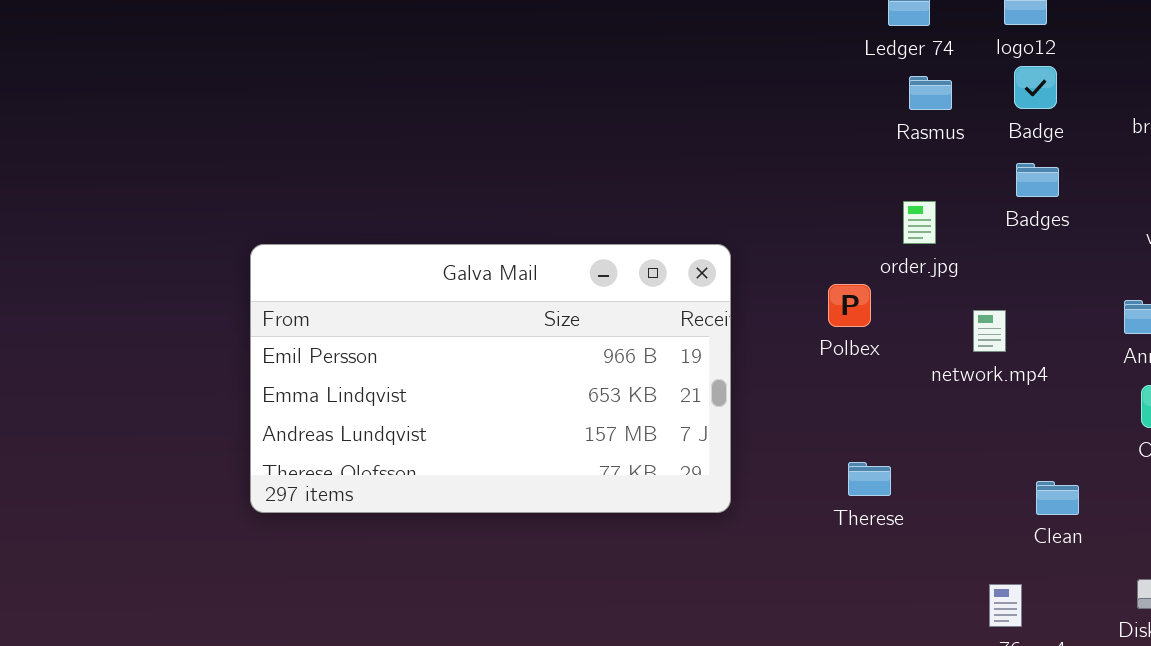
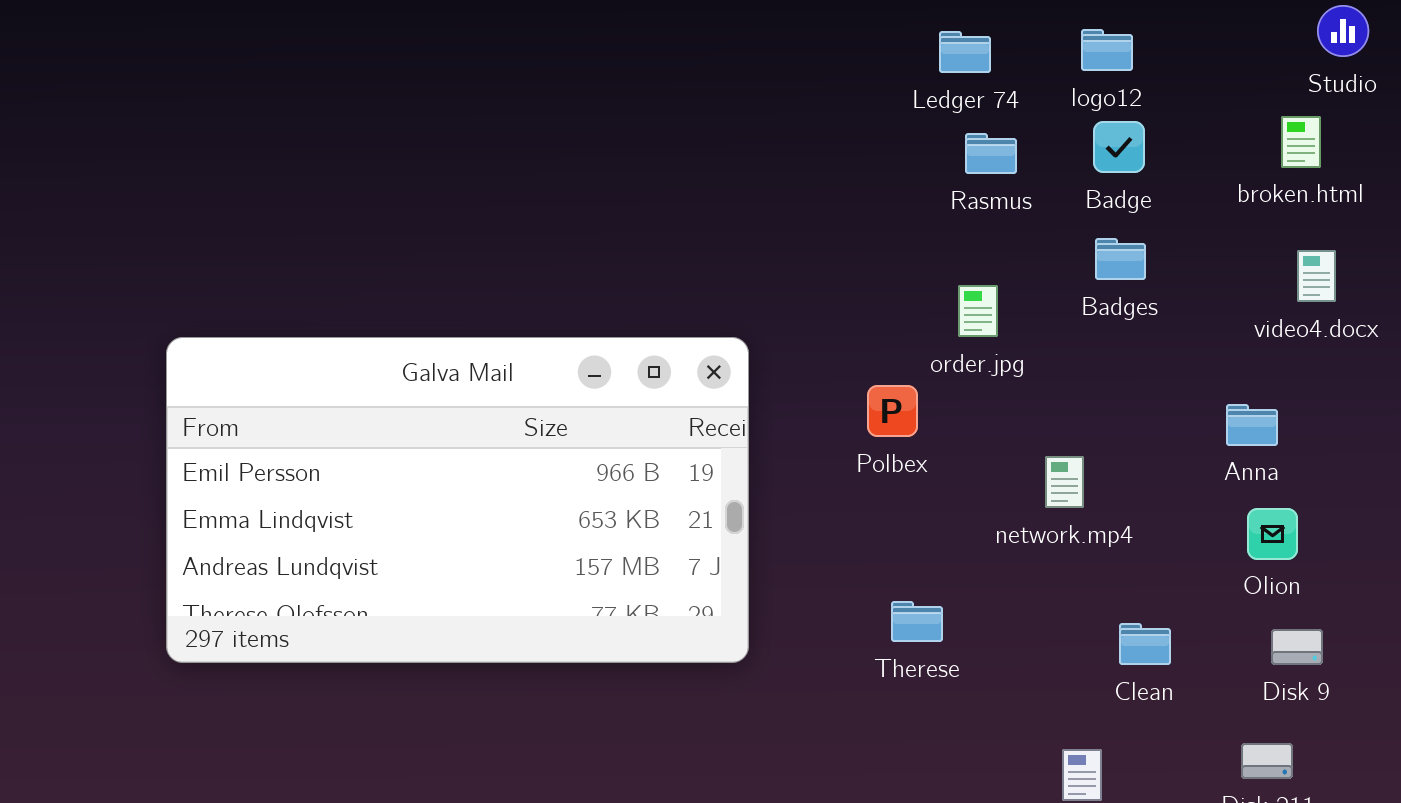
network.mp4: [973,310,1006,352] -> [1045,456,1084,508], moved

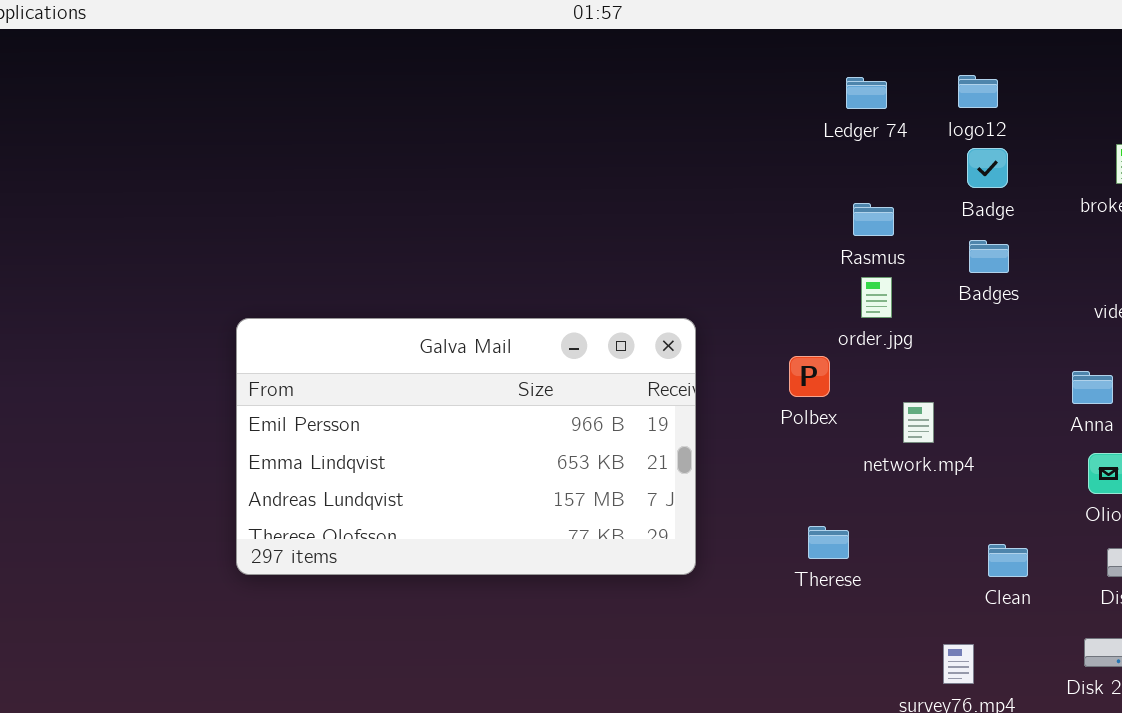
Rasmus: [965,133,1017,174] -> [853,203,894,236], moved
network.mp4: [1045,456,1084,508] -> [903,402,934,443], moved

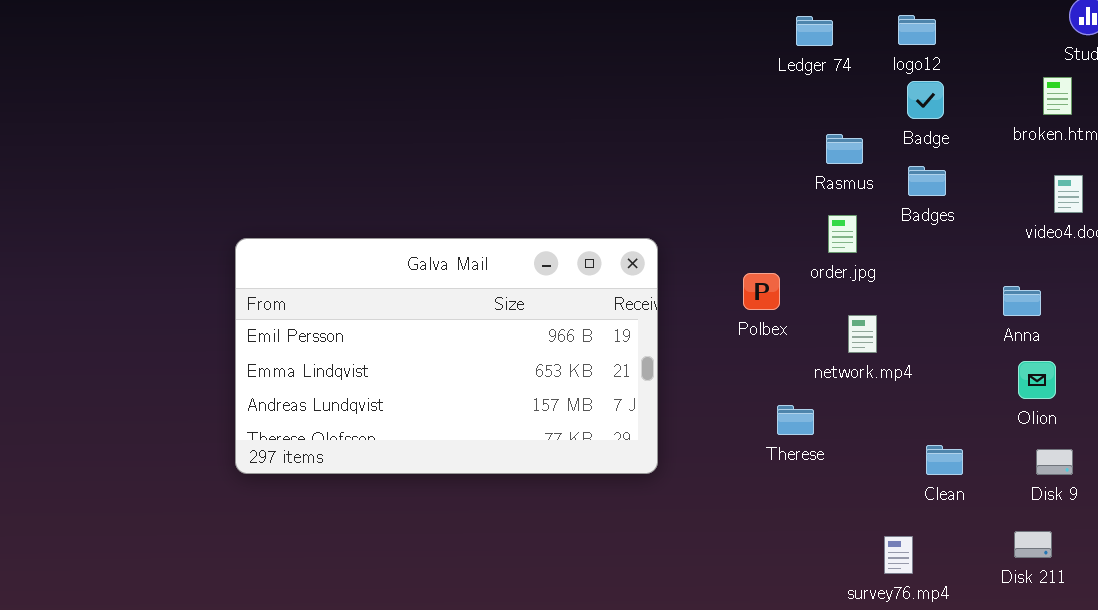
Rasmus: [853,203,894,236] -> [826,134,863,164], moved
order.jpg: [861,277,892,318] -> [828,215,857,253], moved
Therese: [808,526,849,559] -> [777,405,814,435], moved

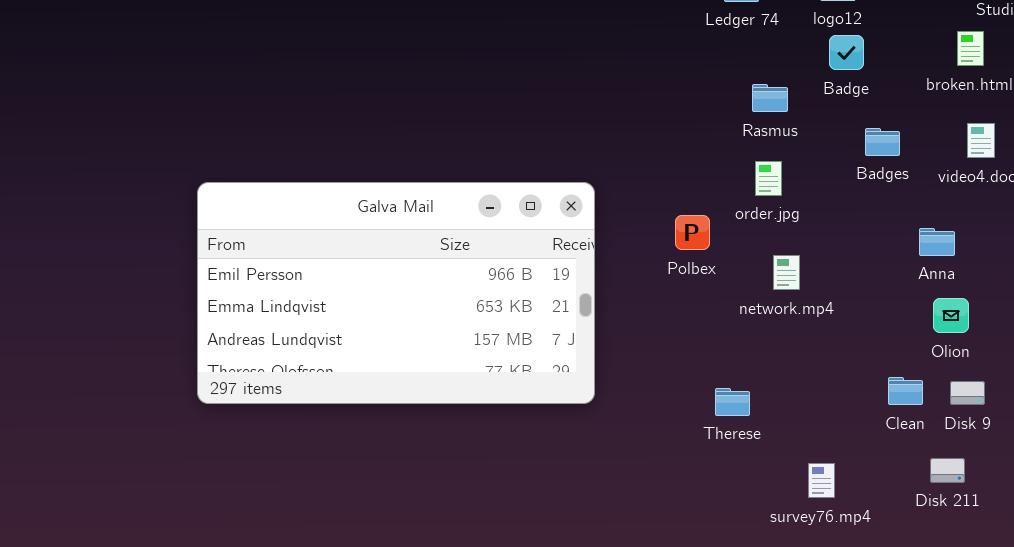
Badges: [908,166,946,196] -> [865,128,900,156], moved
Therese: [777,405,814,435] -> [715,388,750,416], moved
Clean: [926,445,963,475] -> [888,377,923,405], moved

